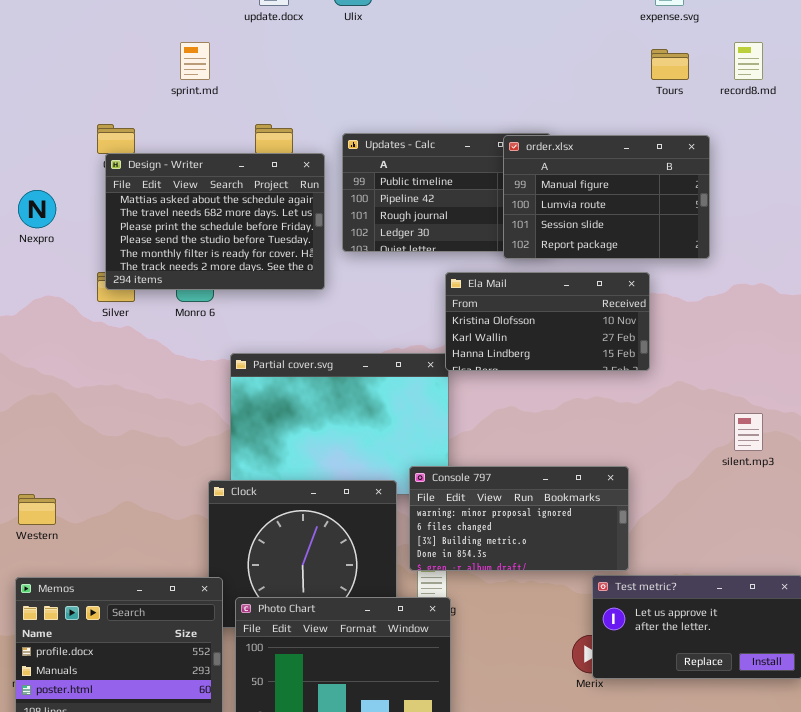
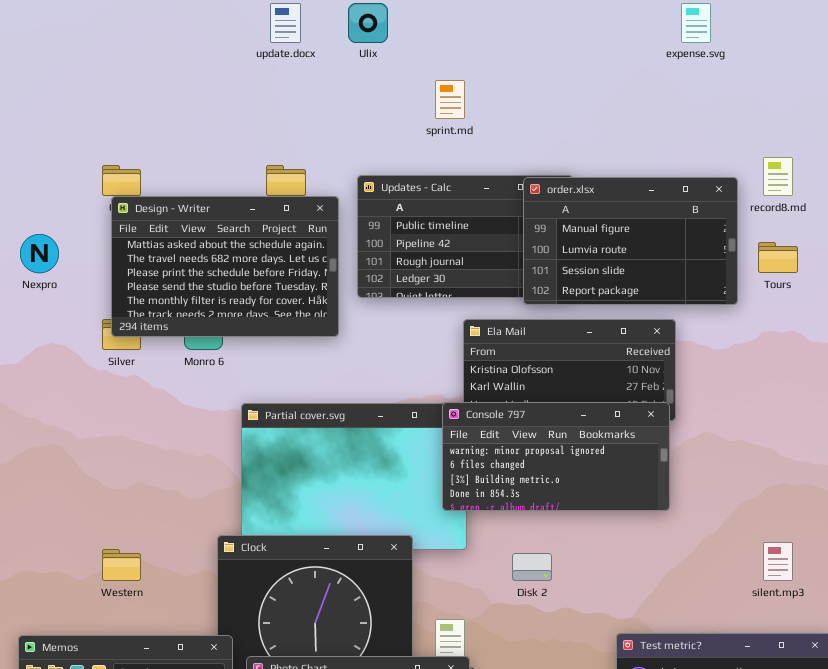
sprint.md: [180,42,210,80] -> [435,80,465,119], moved
record8.md: [734,42,763,80] -> [763,157,793,196], moved
Tours: [651,49,689,80] -> [758,242,798,273], moved
silent.mp3: [734,413,763,451] -> [763,542,793,581], moved
Console 797: [409,466,629,571] -> [442,402,670,511], moved
Western: [18,494,56,525] -> [102,549,141,581], moved

